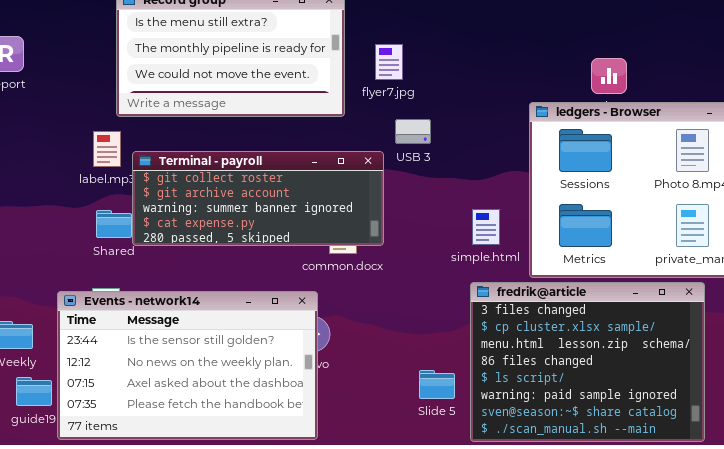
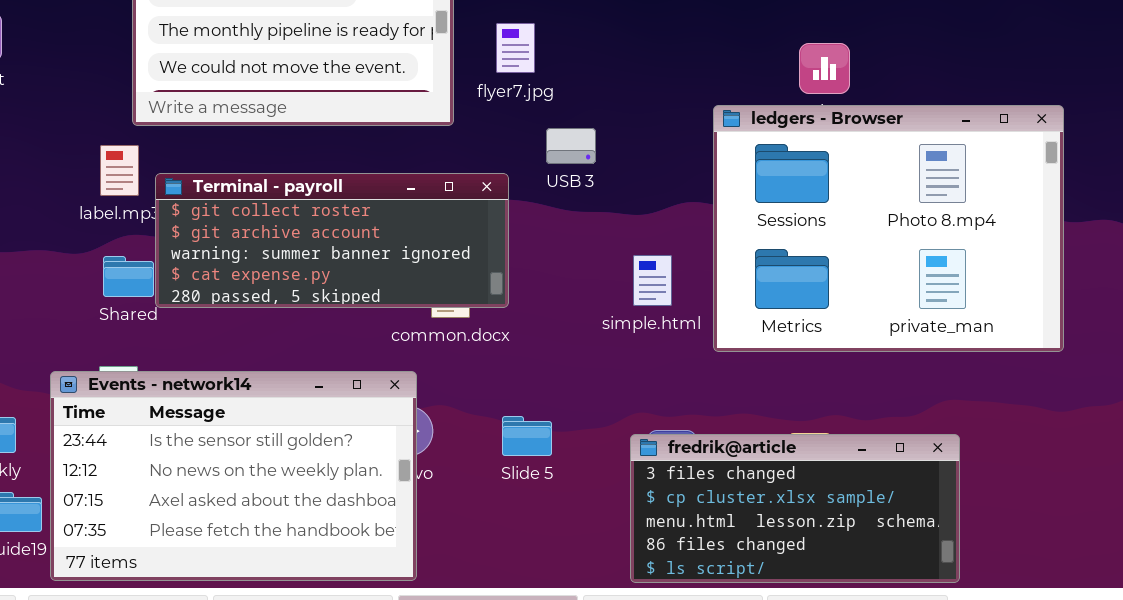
USB 3: [395,119,431,144] -> [546,128,596,164], moved
fredrik@article: [470,282,705,442] -> [630,434,960,583], resized
Slide 5: [419,370,455,399] -> [502,416,552,456], moved

